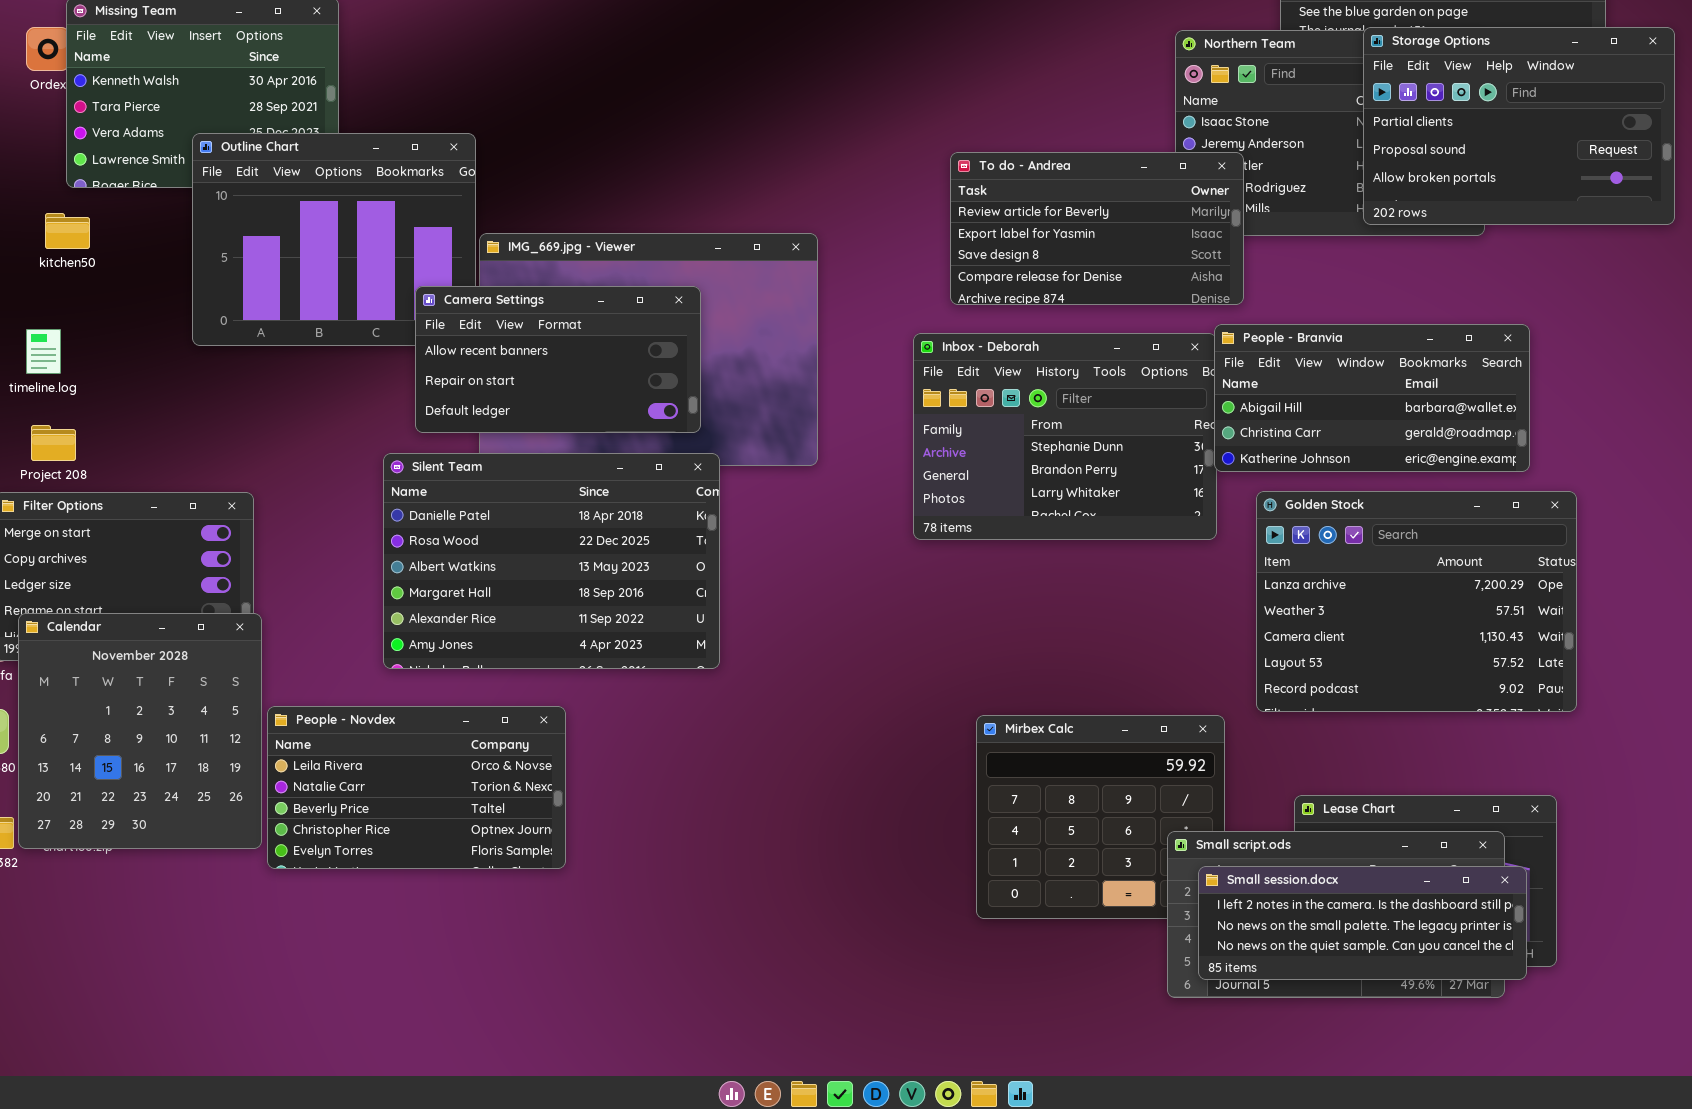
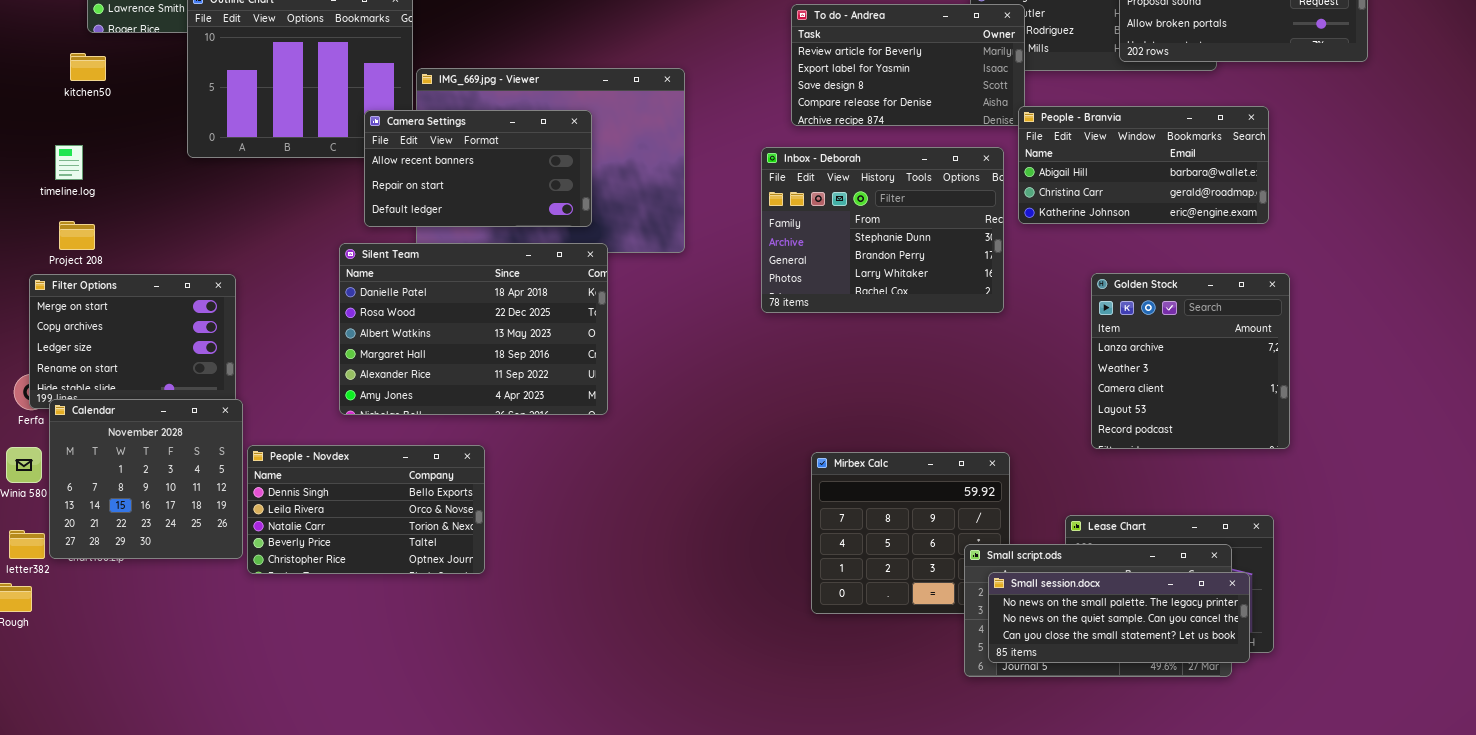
People - Branvia: [1214,324,1530,472] -> [1018,106,1269,224], moved
Golden Stock: [1256,491,1577,712] -> [1091,273,1290,449], resized
Calendar: [18,613,262,849] -> [49,399,243,559], resized
People - Novdex: [267,706,566,869] -> [247,445,485,574], scrolled up 1 row
Small session.docx: [1198,866,1527,980] -> [988,572,1250,663], scrolled down 1 row

